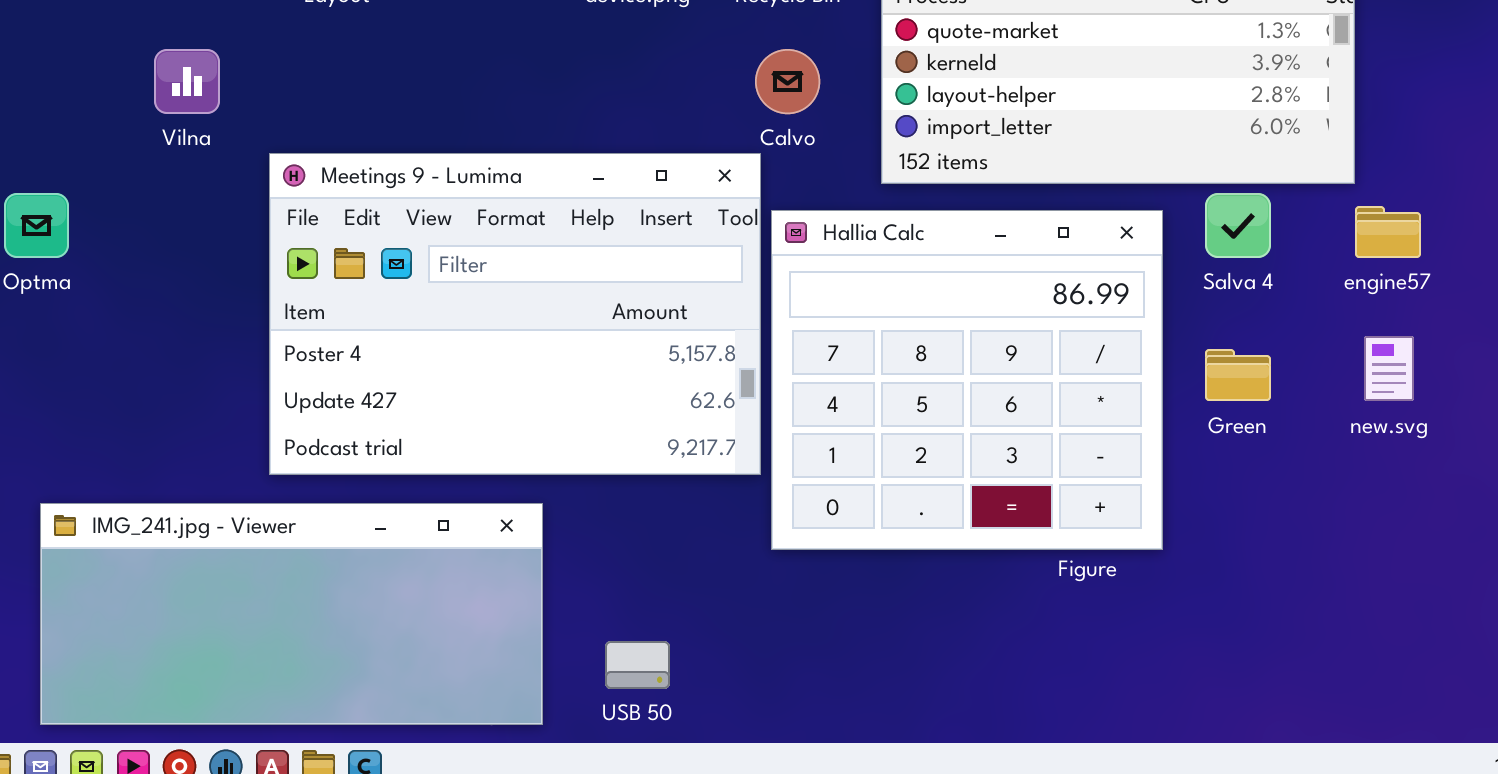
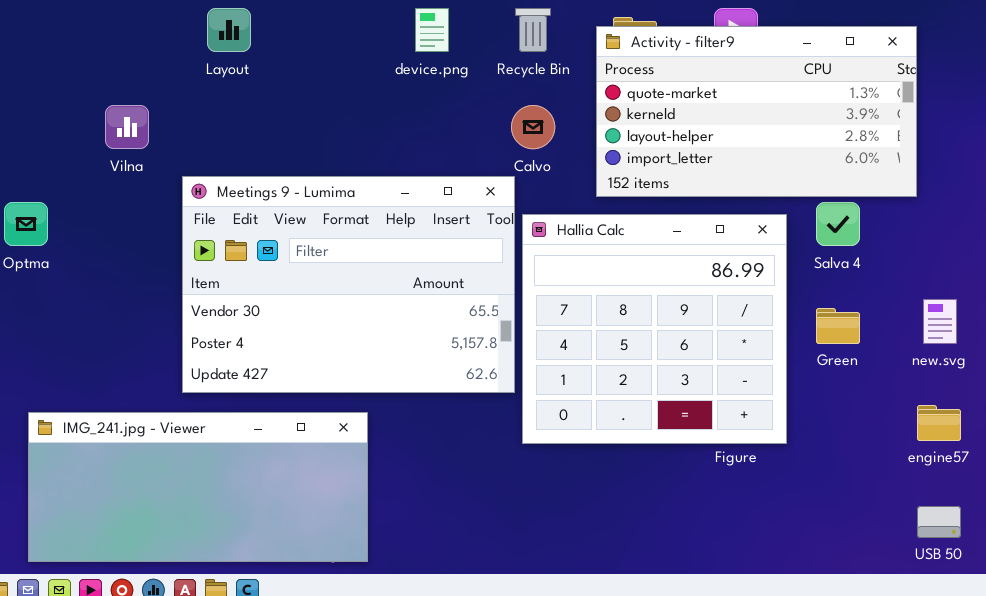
Meetings 9 - Lumima: [269,153,761,475] -> [182,176,515,393], scrolled up 1 row
engine57: [1355,206,1421,258] -> [917,405,961,441], moved
USB 50: [605,641,670,689] -> [917,506,961,538], moved

